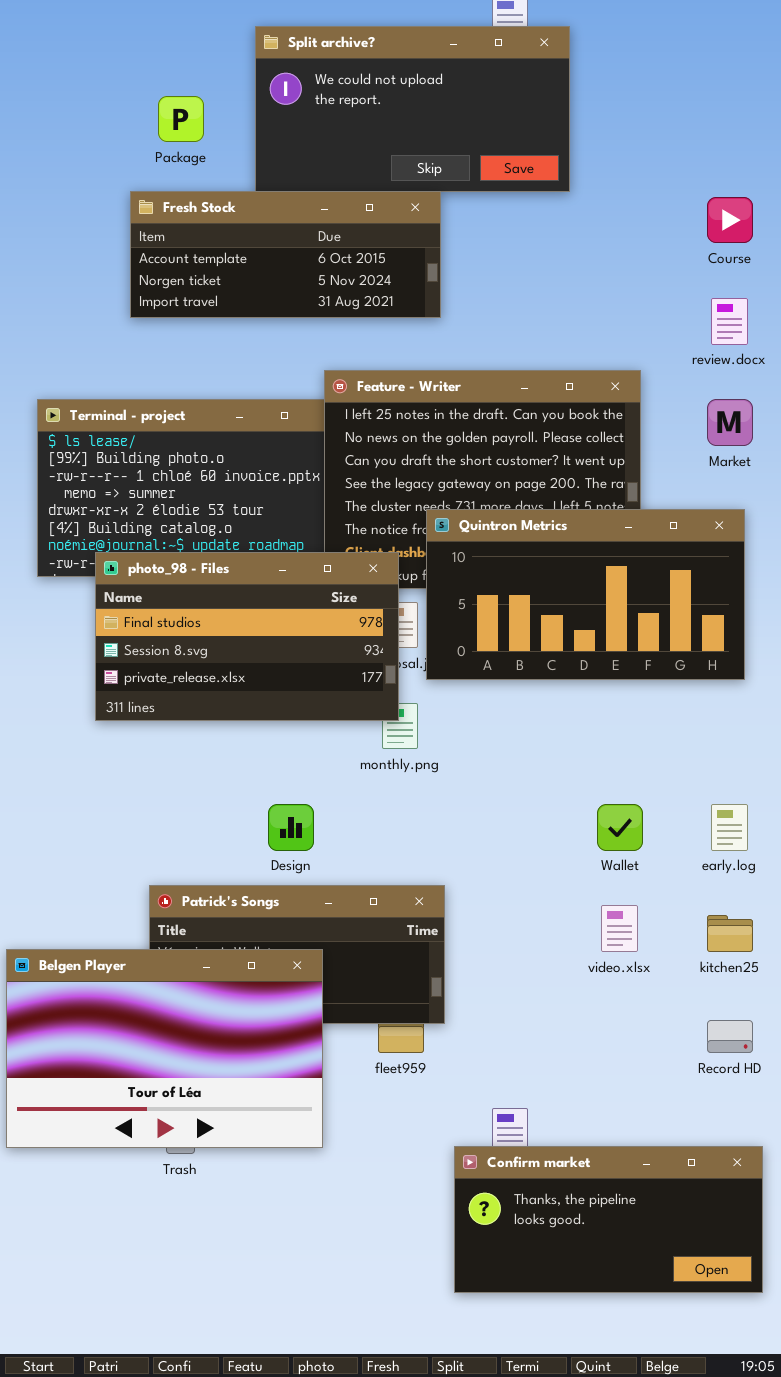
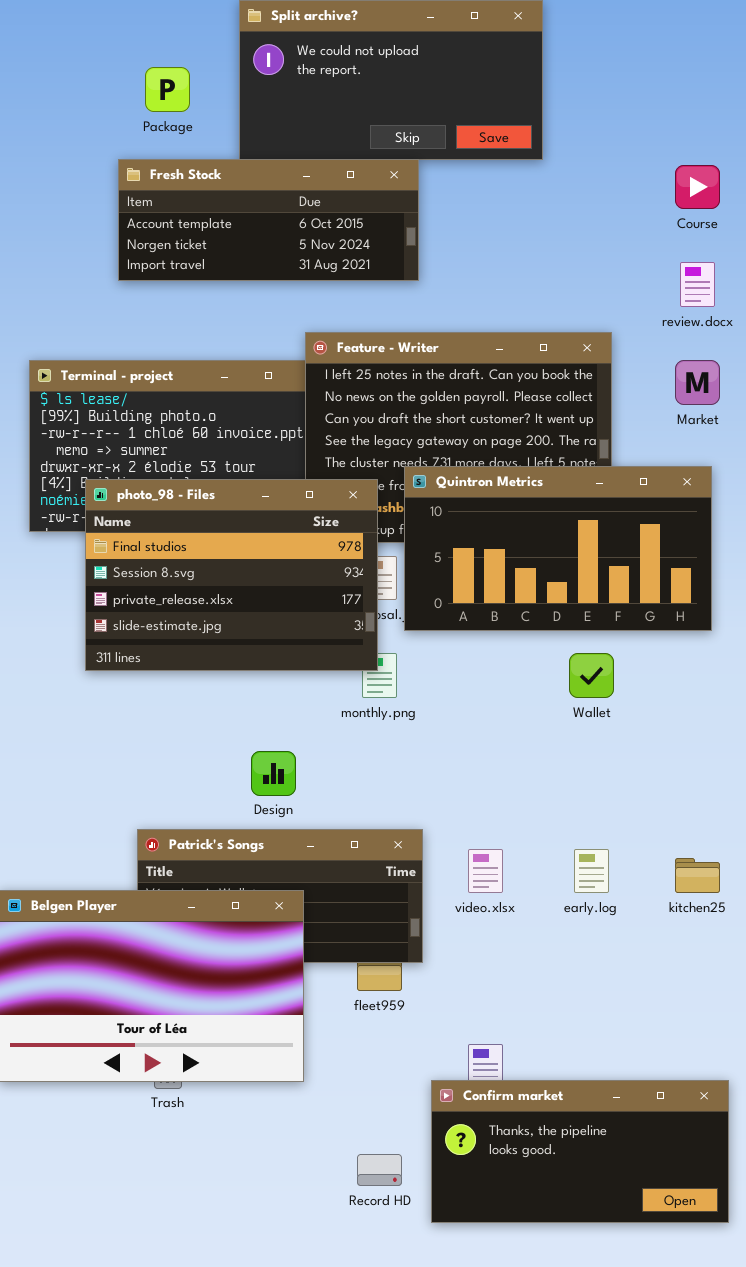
photo_98 - Files: [95,552,399,721] -> [85,479,378,671], resized
Wallet: [597,804,643,851] -> [569,653,614,698], moved
early.log: [711,804,748,851] -> [574,849,609,893], moved
video.xlsx: [601,905,638,952] -> [468,849,503,893], moved
Record HD: [707,1020,753,1053] -> [357,1154,402,1186], moved

